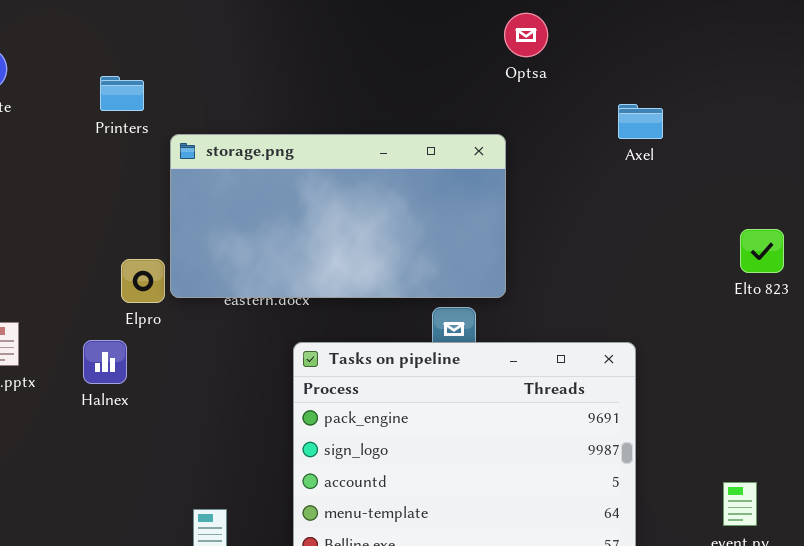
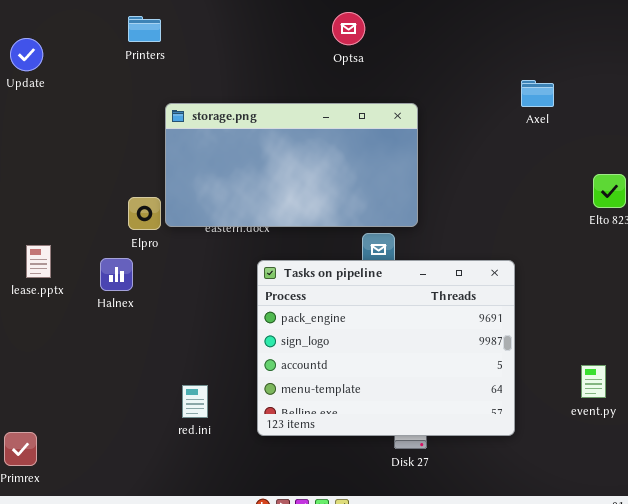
Optsa: [504,13,548,57] -> [332,12,365,45], moved
Printers: [100,76,144,111] -> [128,16,161,42], moved
Axel: [618,104,663,139] -> [521,80,554,107], moved

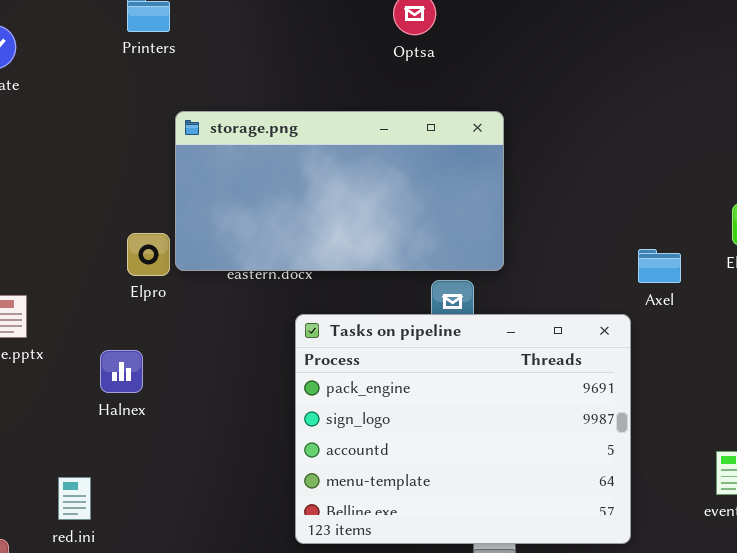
Axel: [521,80,554,107] -> [638,249,681,283], moved
Halnex: [100,258,133,291] -> [100,350,143,393], moved
red.ini: [182,385,208,418] -> [58,477,91,520], moved

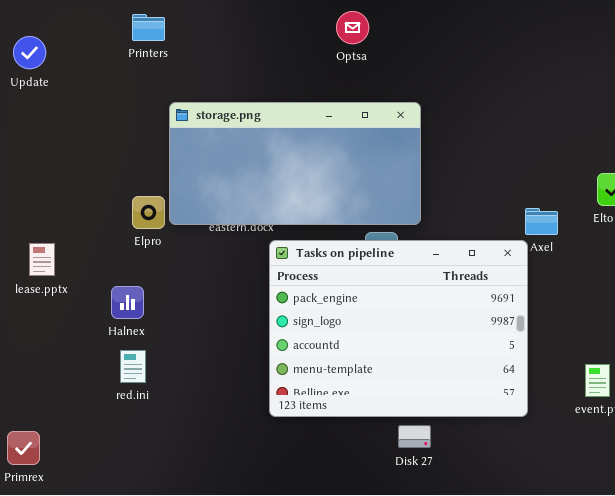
Tasks on pipeline: [295,314,631,544] -> [269,240,528,417], moved
red.ini: [58,477,91,520] -> [120,350,146,383], moved

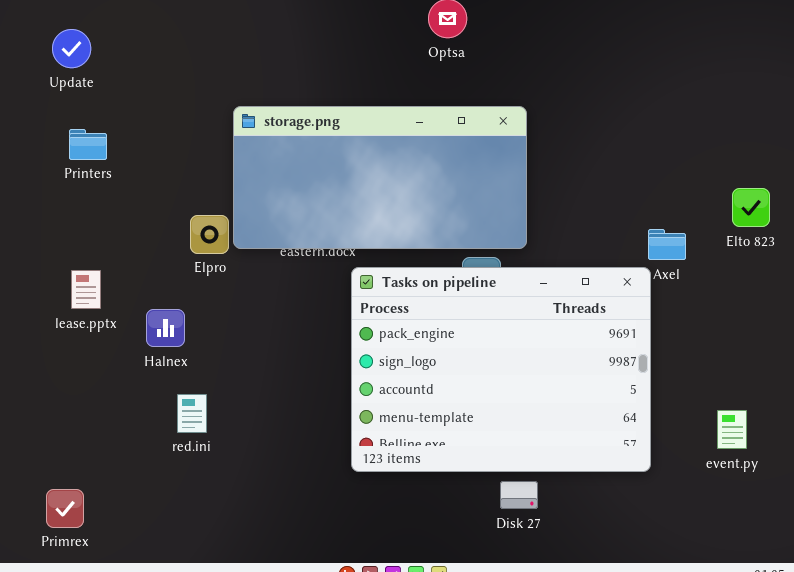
Printers: [132,14,165,41] -> [69,129,107,160], moved
Halnex: [111,286,144,319] -> [146,309,185,347], moved

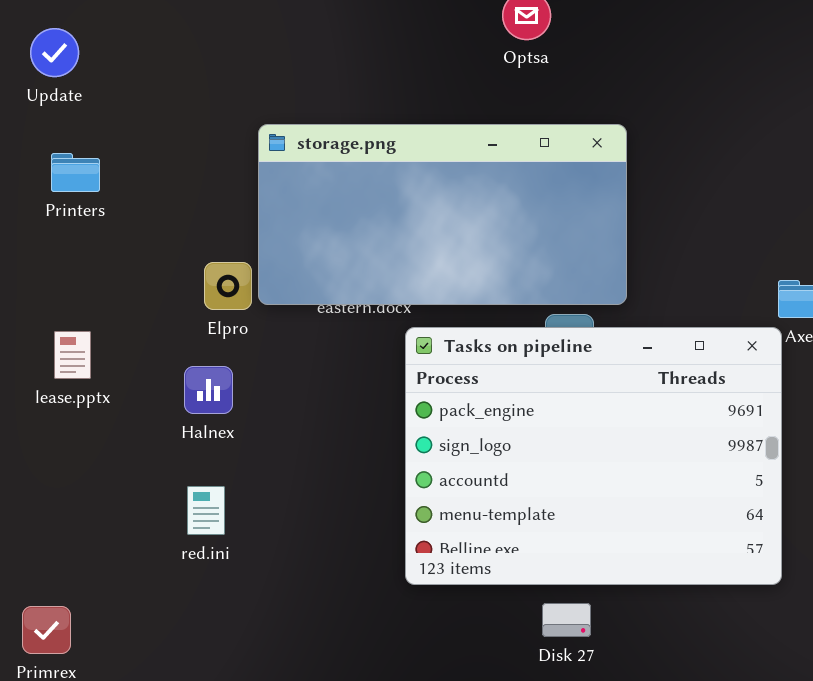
Halnex: [146,309,185,347] -> [184,366,233,414], moved
Disk 27: [500,481,538,509] -> [542,603,591,637], moved

